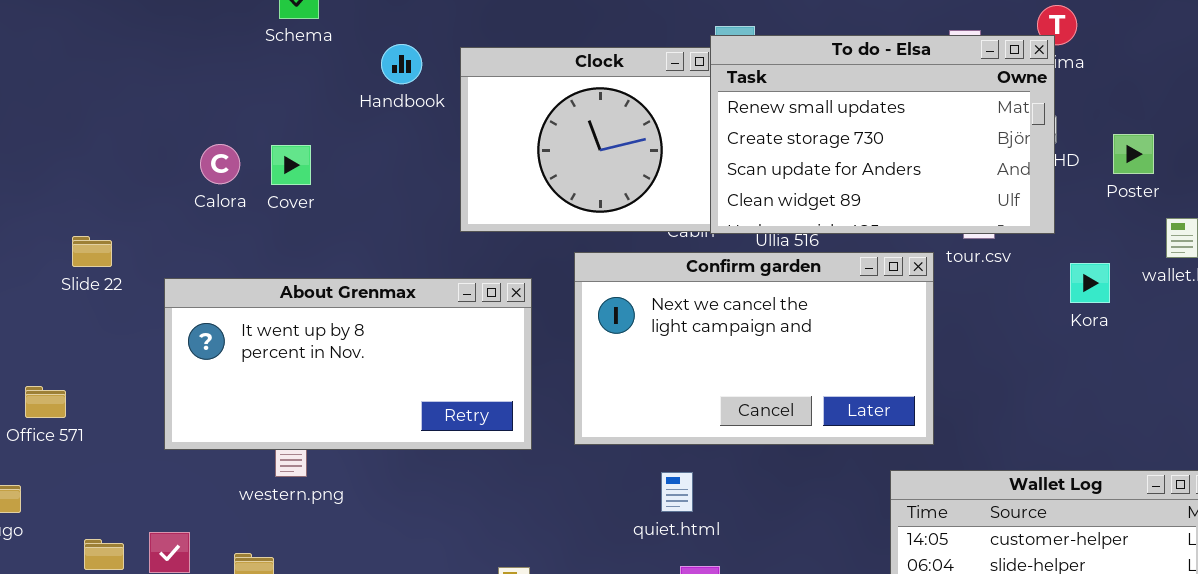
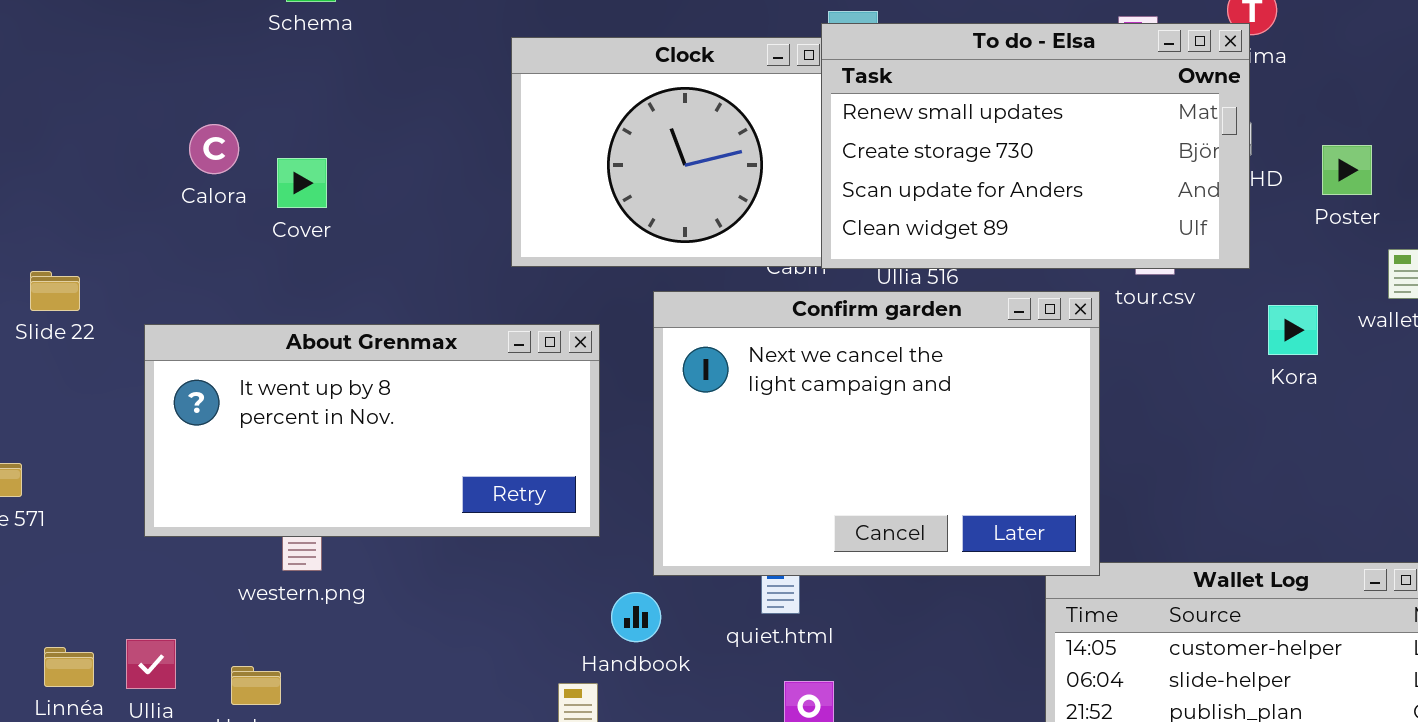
Handbook: [381,44,422,84] -> [611,592,661,642], moved
Calora: [200,144,240,184] -> [189,124,239,174], moved
Confirm garden: [574,252,934,445] -> [653,291,1100,576], resized

